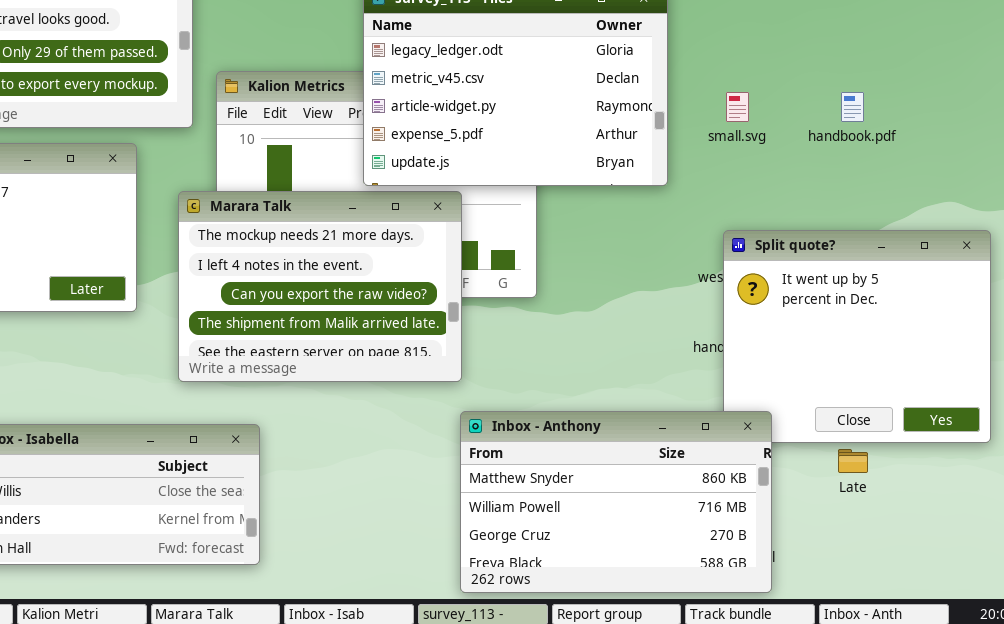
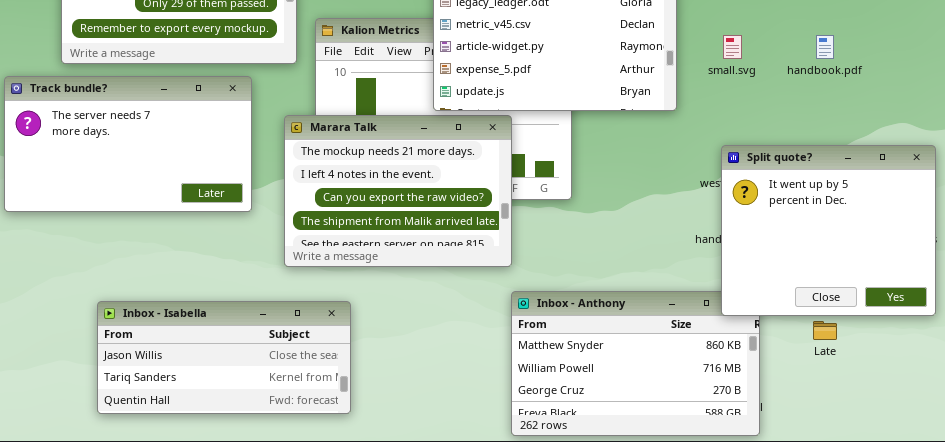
Split quote?: [723,230,991,443] -> [721,145,936,316], raised

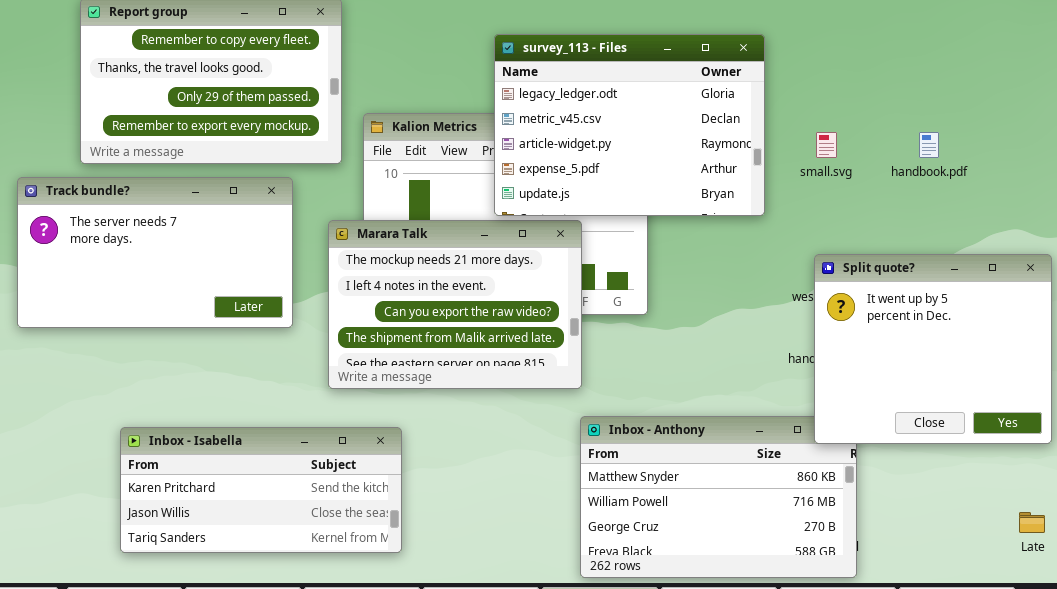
Inbox - Isabella: [97,301,351,414] -> [120,427,402,553], scrolled up 1 row
Late: [813,321,837,340] -> [1019,512,1045,533], moved

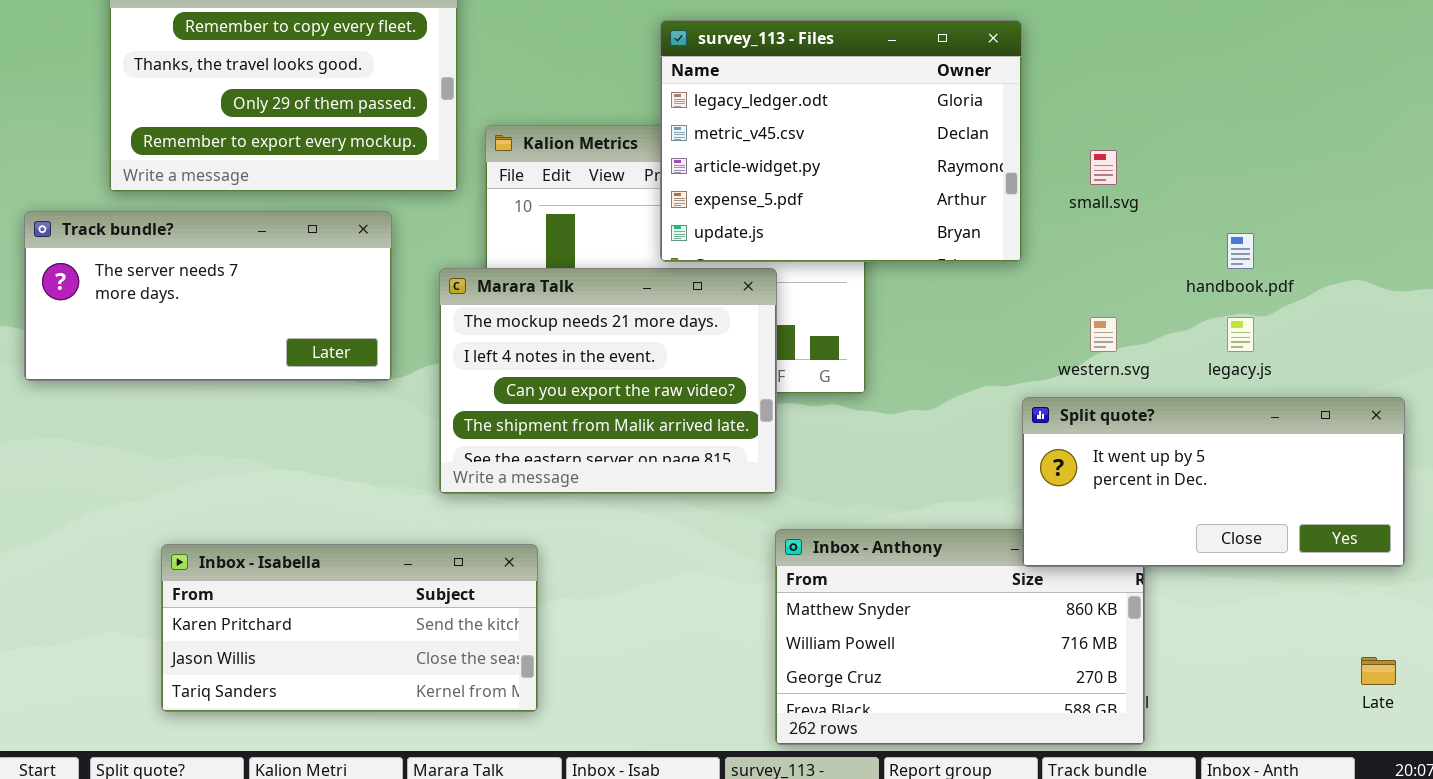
handbook.pdf: [919,132,939,158] -> [1227,233,1254,269], moved
Track bundle?: [17,177,293,328] -> [24,211,392,381], resized
Split quote?: [814,254,1052,444] -> [1022,397,1405,567], resized

